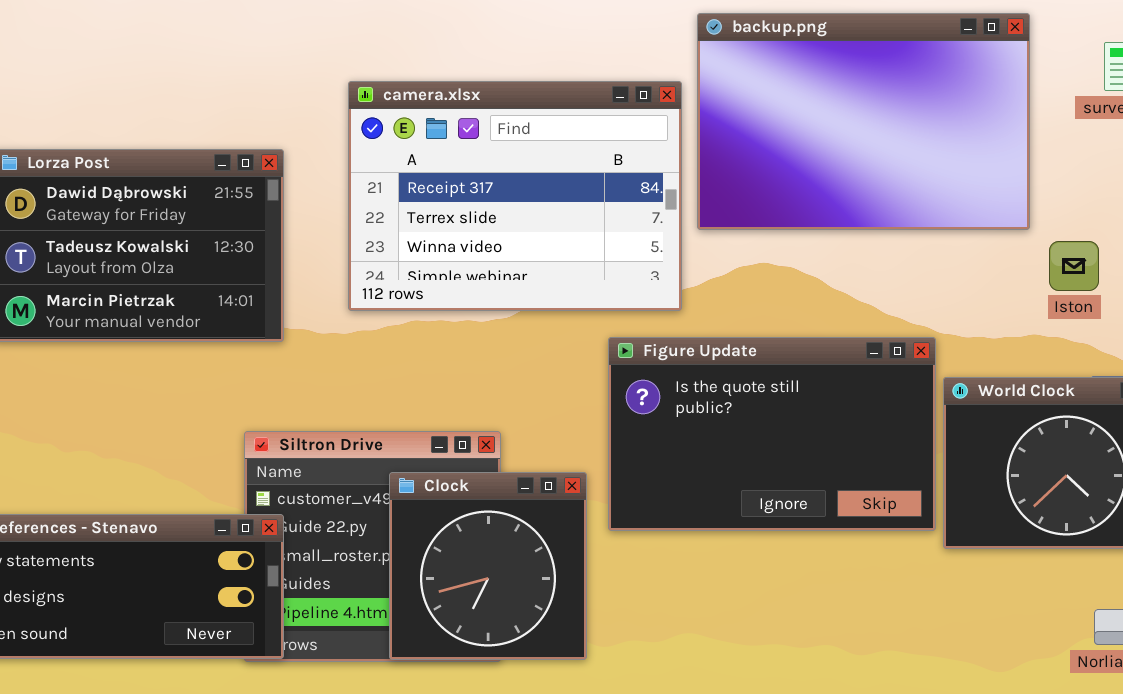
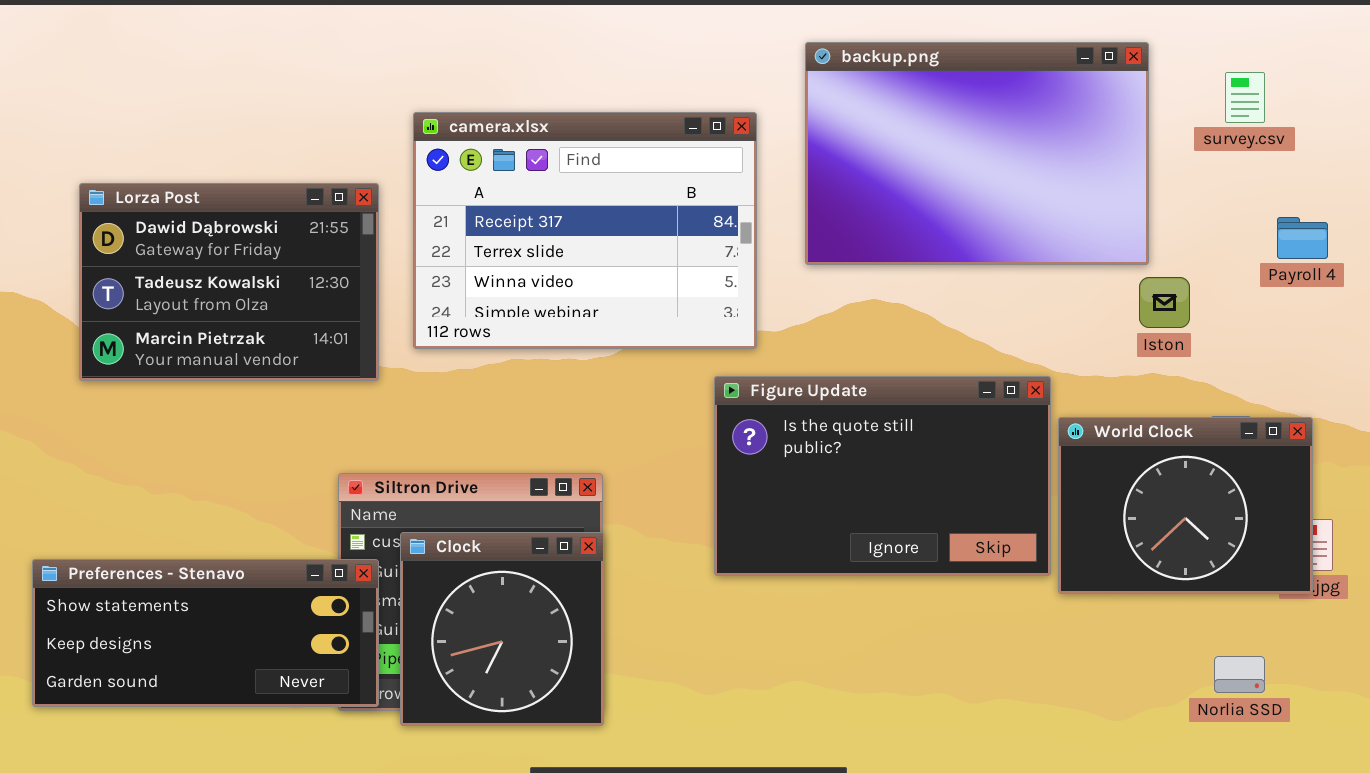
camera.xlsx: [348,81,682,311] -> [413,112,757,349], moved
Iston: [1049,241,1099,291] -> [1139,277,1190,328], moved
Clock: [389,472,587,660] -> [400,532,604,726], moved

